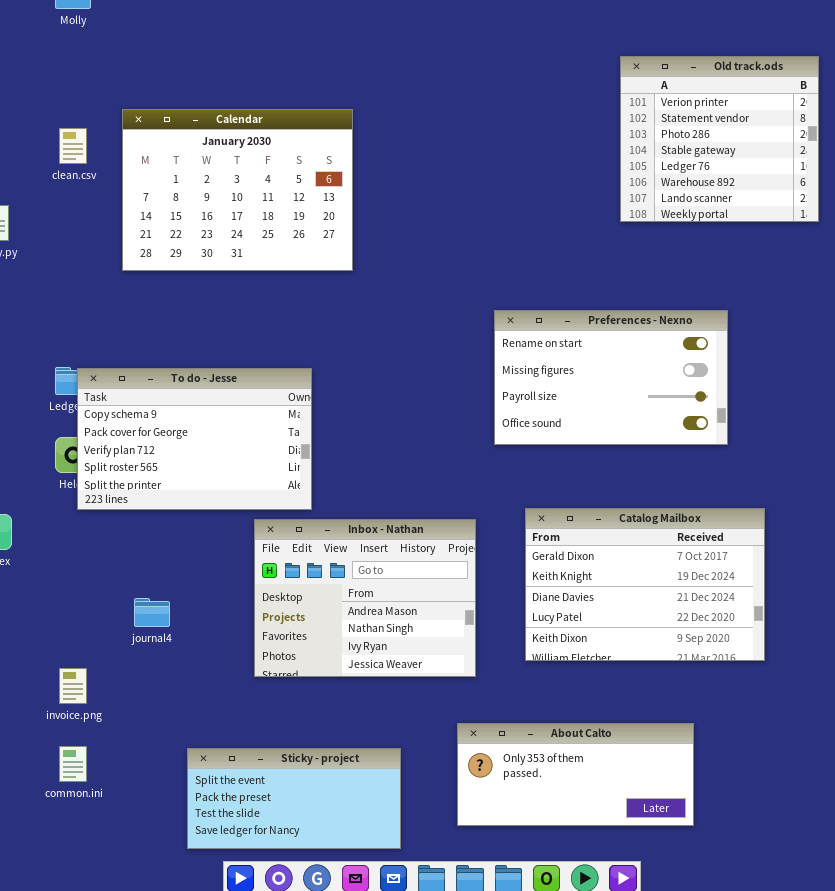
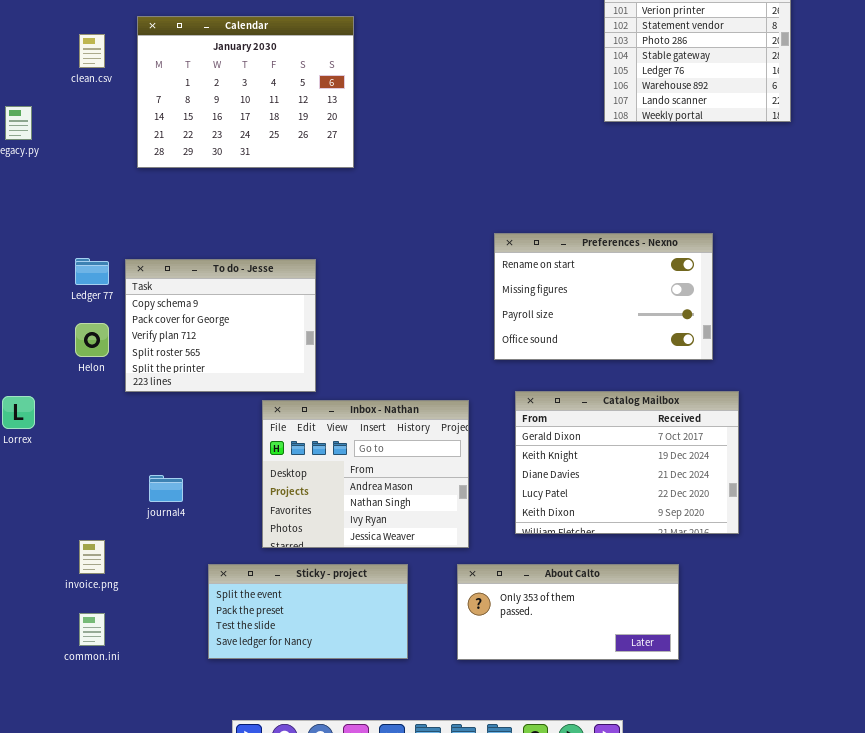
Preferences - Nexno: [494,310,728,445] -> [494,233,713,360], moved
To do - Jesse: [77,368,312,510] -> [125,259,316,392], resized
About Calto: [457,723,694,826] -> [457,564,679,660], moved
Sticky - project: [187,748,401,849] -> [208,564,408,659], moved

